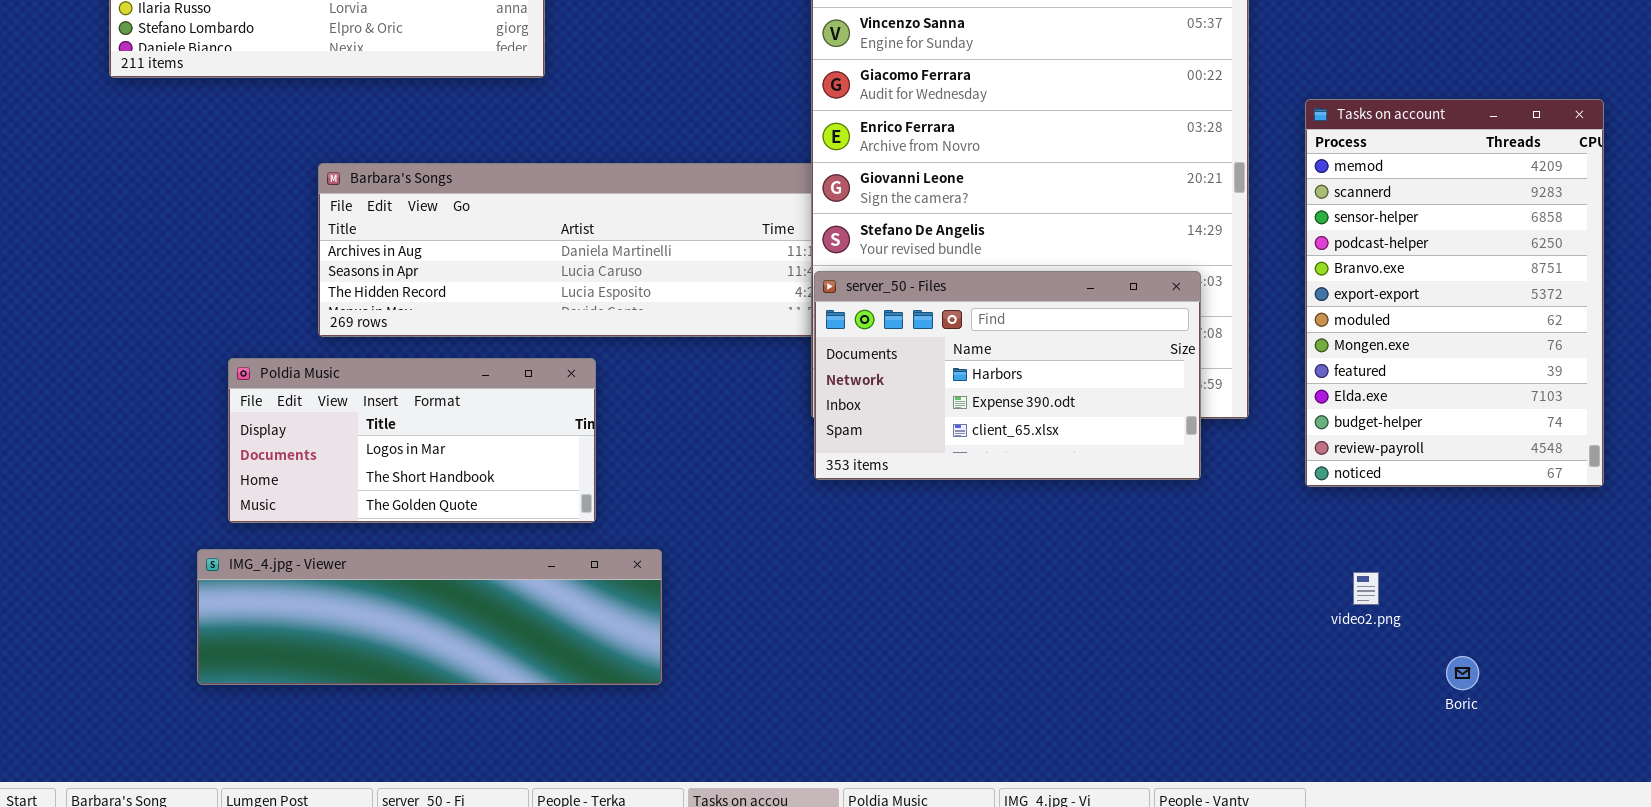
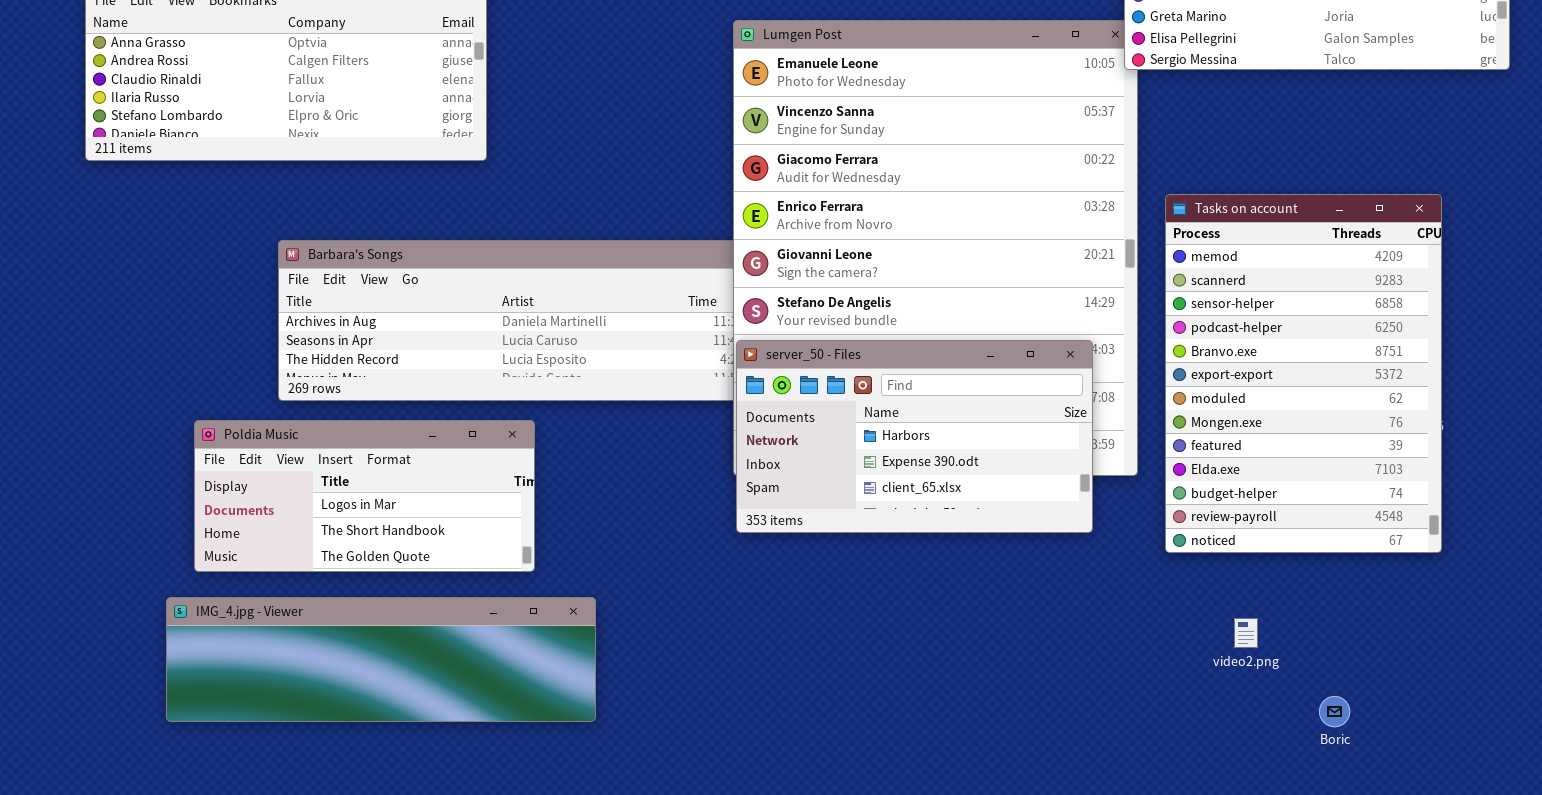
Tasks on account: [1305,99,1604,487] -> [1165,194,1442,553], moved

